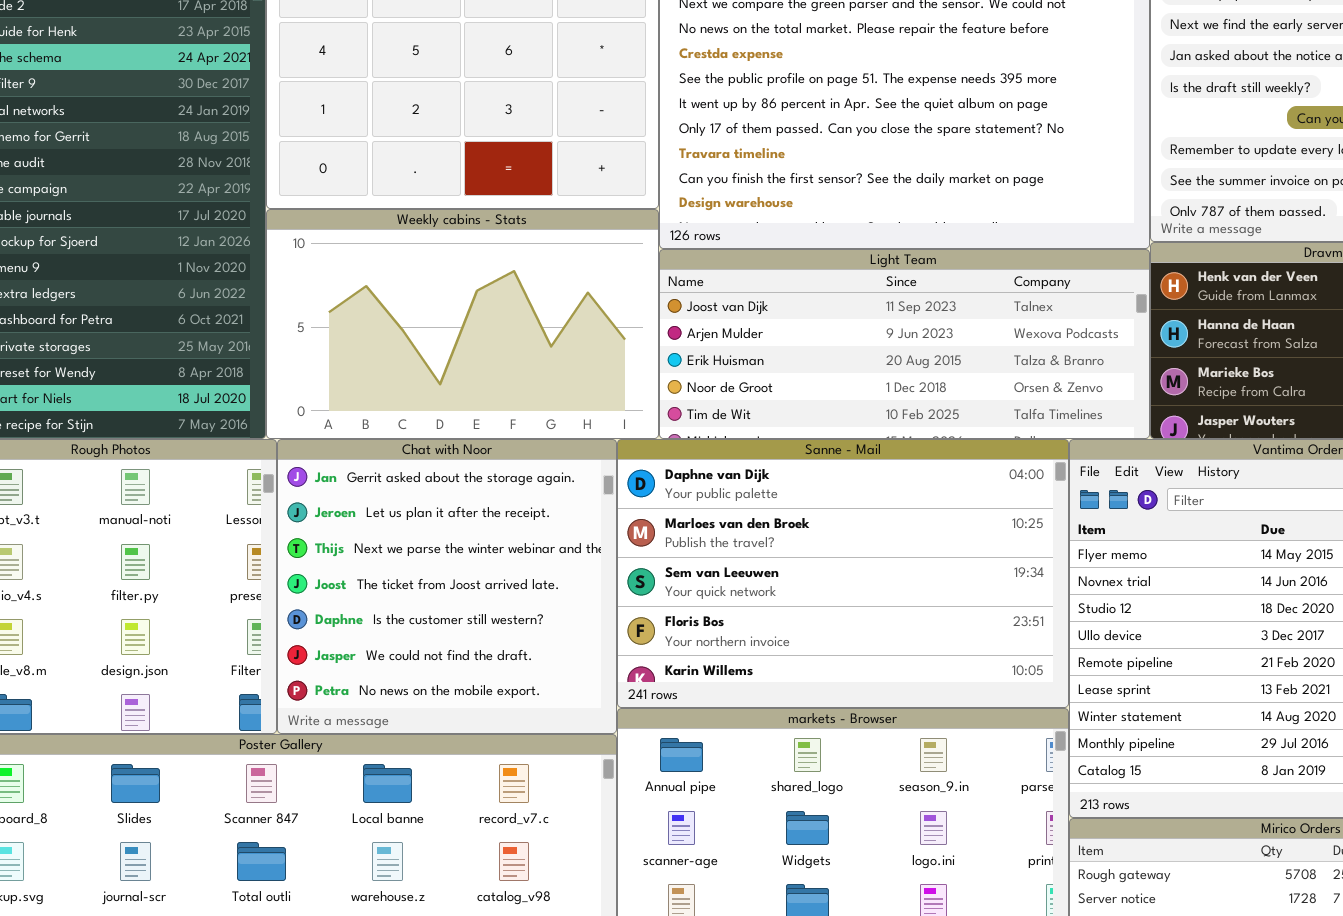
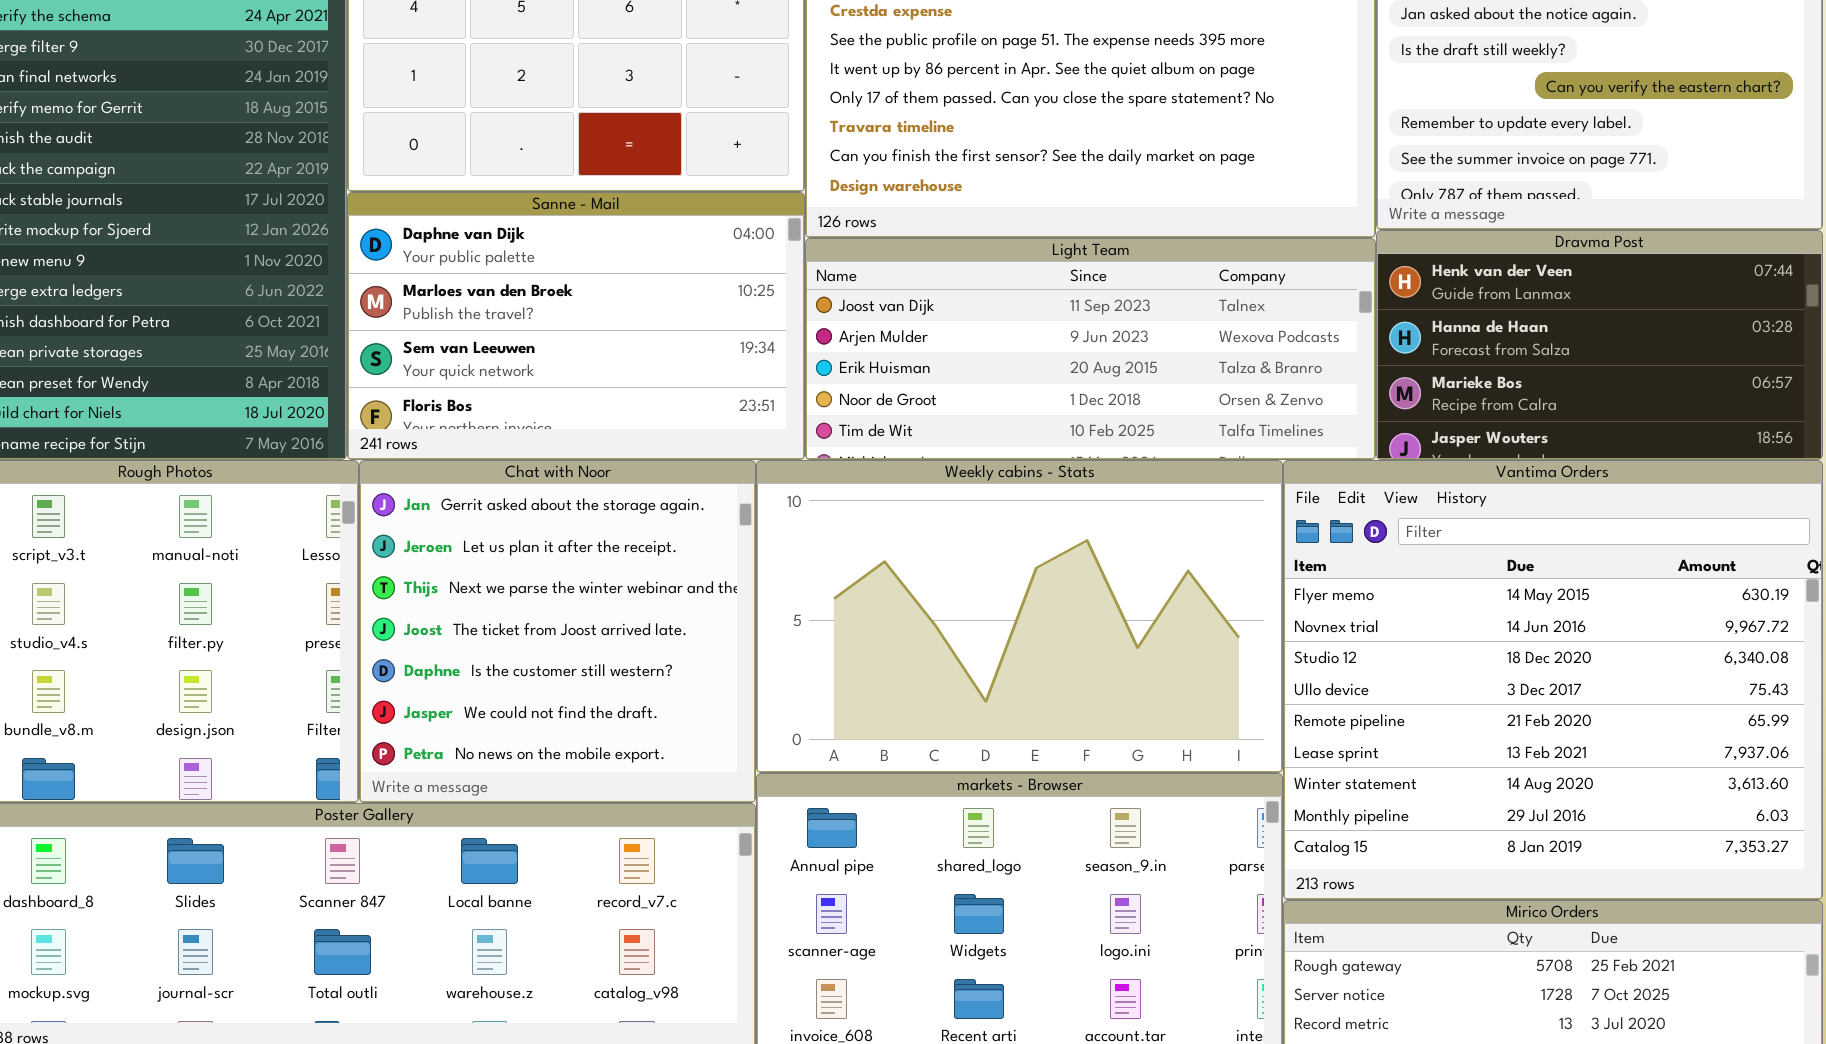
Weekly cabins - Stats: [266,209,659,439] -> [756,460,1283,773], moved, resized
Sanne - Mail: [617,439,1069,708] -> [347,192,805,460], moved, resized

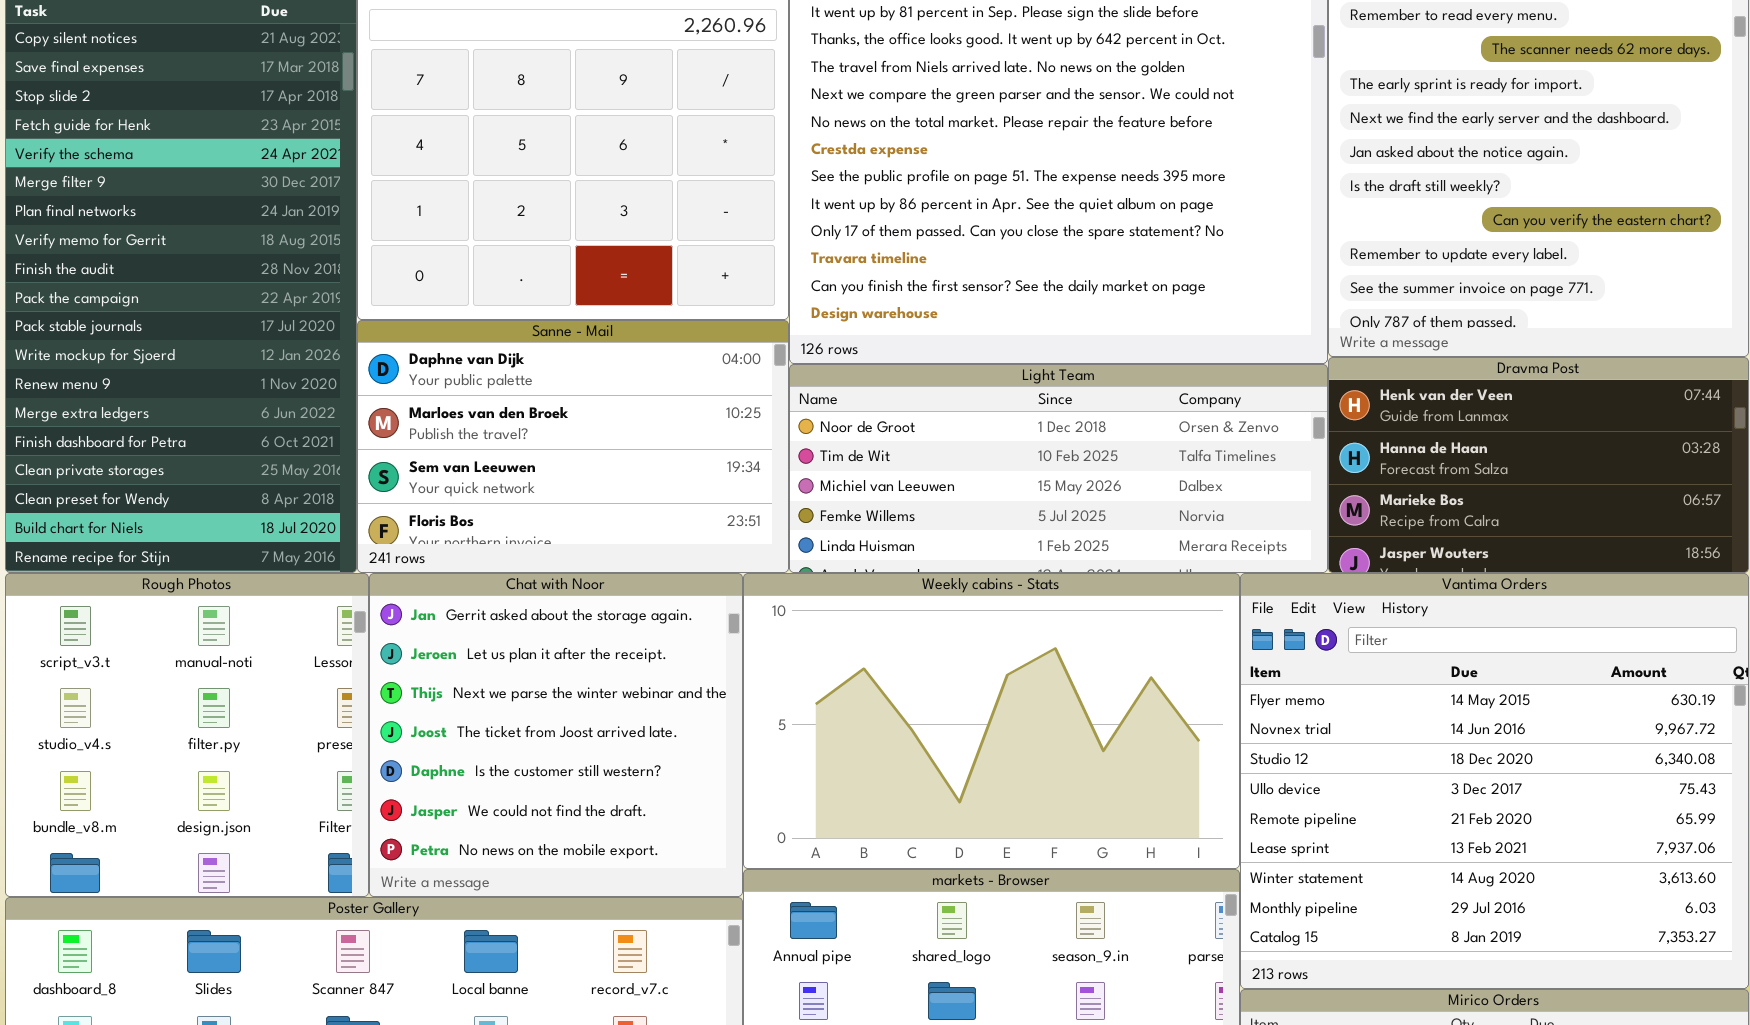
Light Team: [805,238,1376,460] -> [789,364,1328,573], scrolled down 3 rows

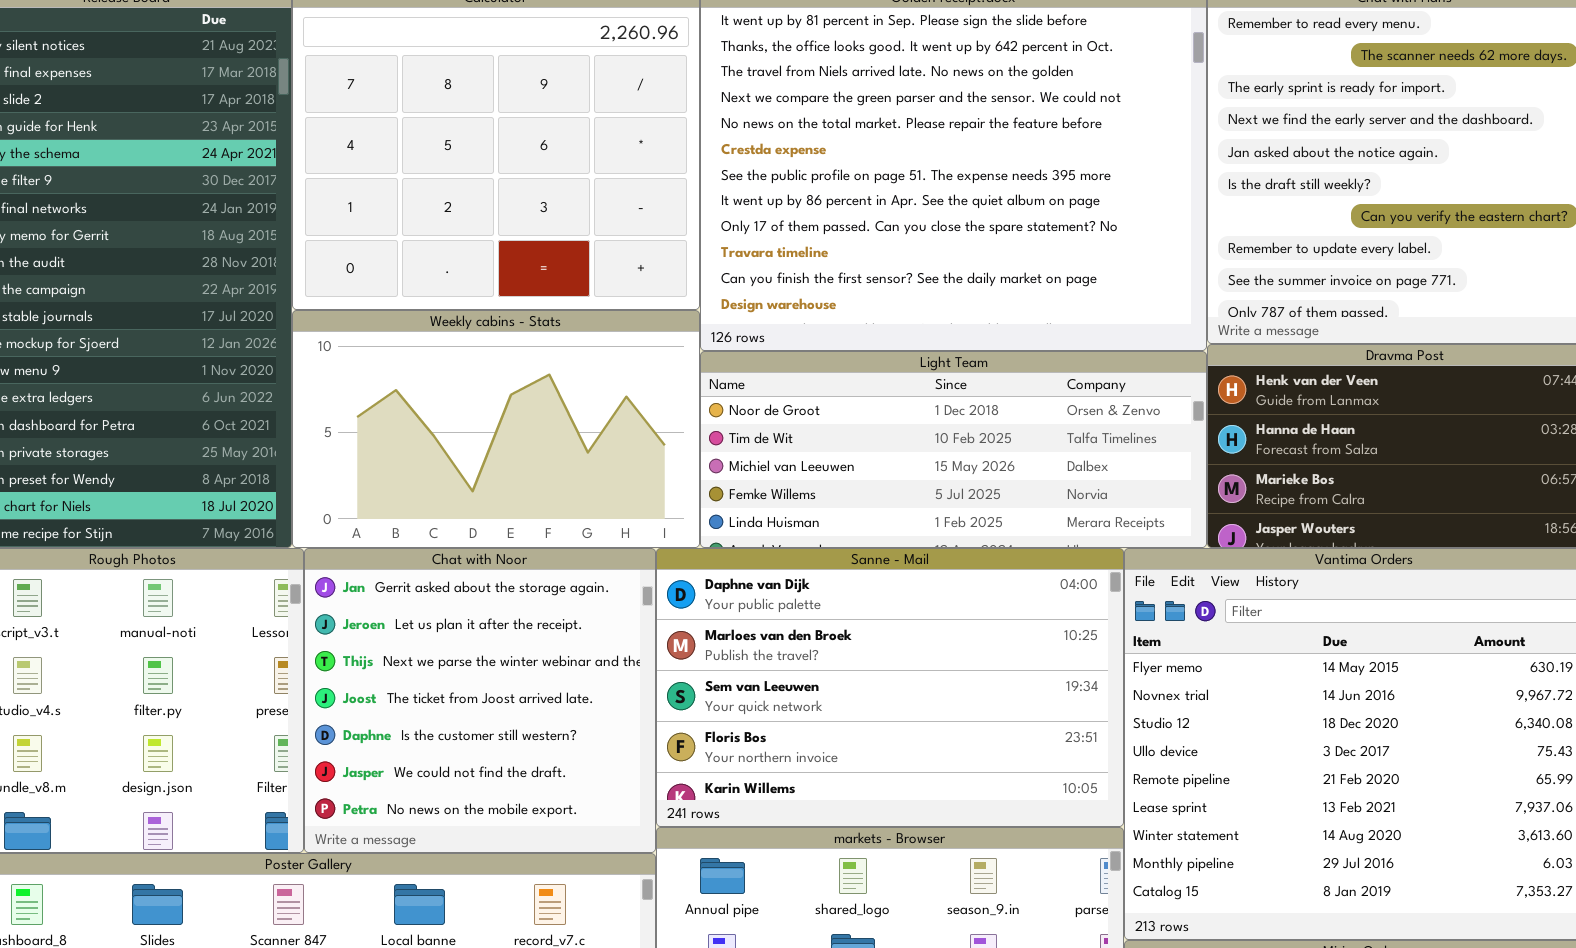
Sanne - Mail: [357,320,789,573] -> [656,548,1124,827], moved, resized
Weekly cabins - Stats: [743,573,1240,869] -> [292,310,700,548], moved, resized

